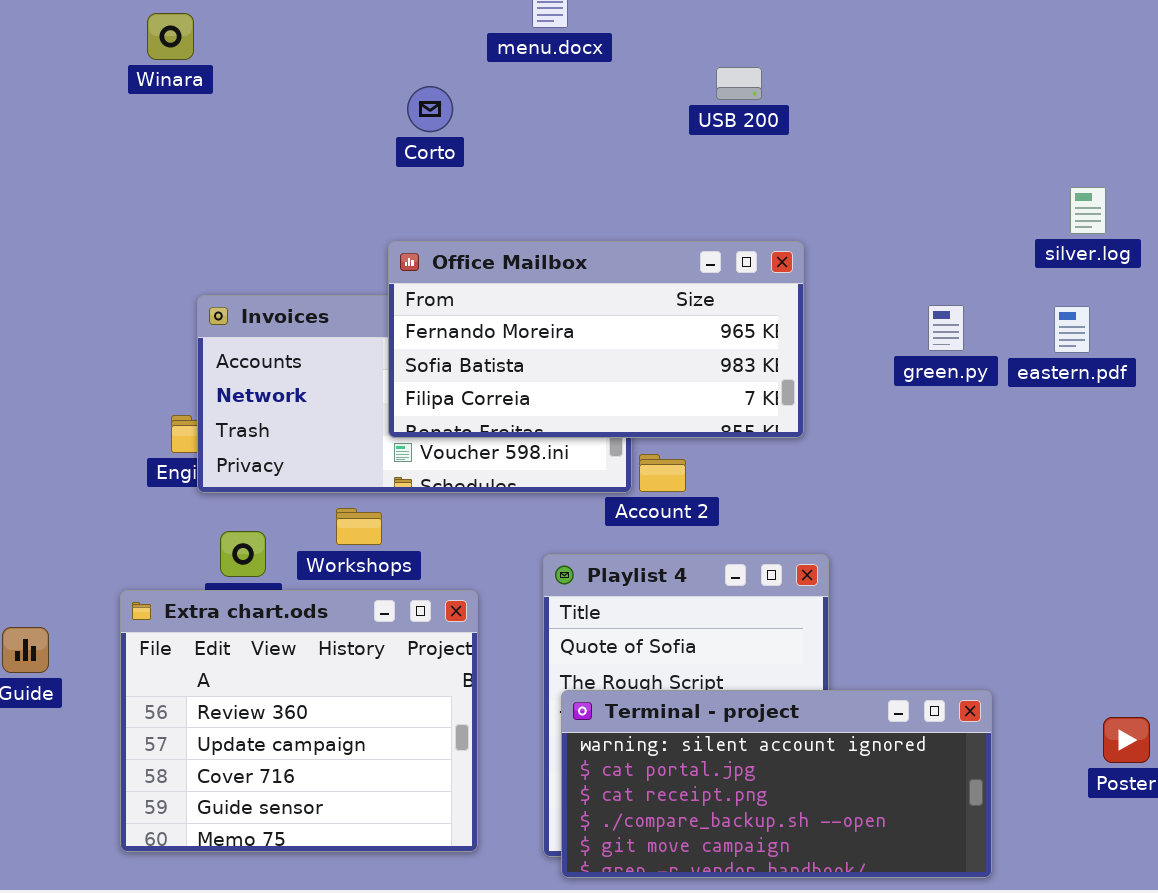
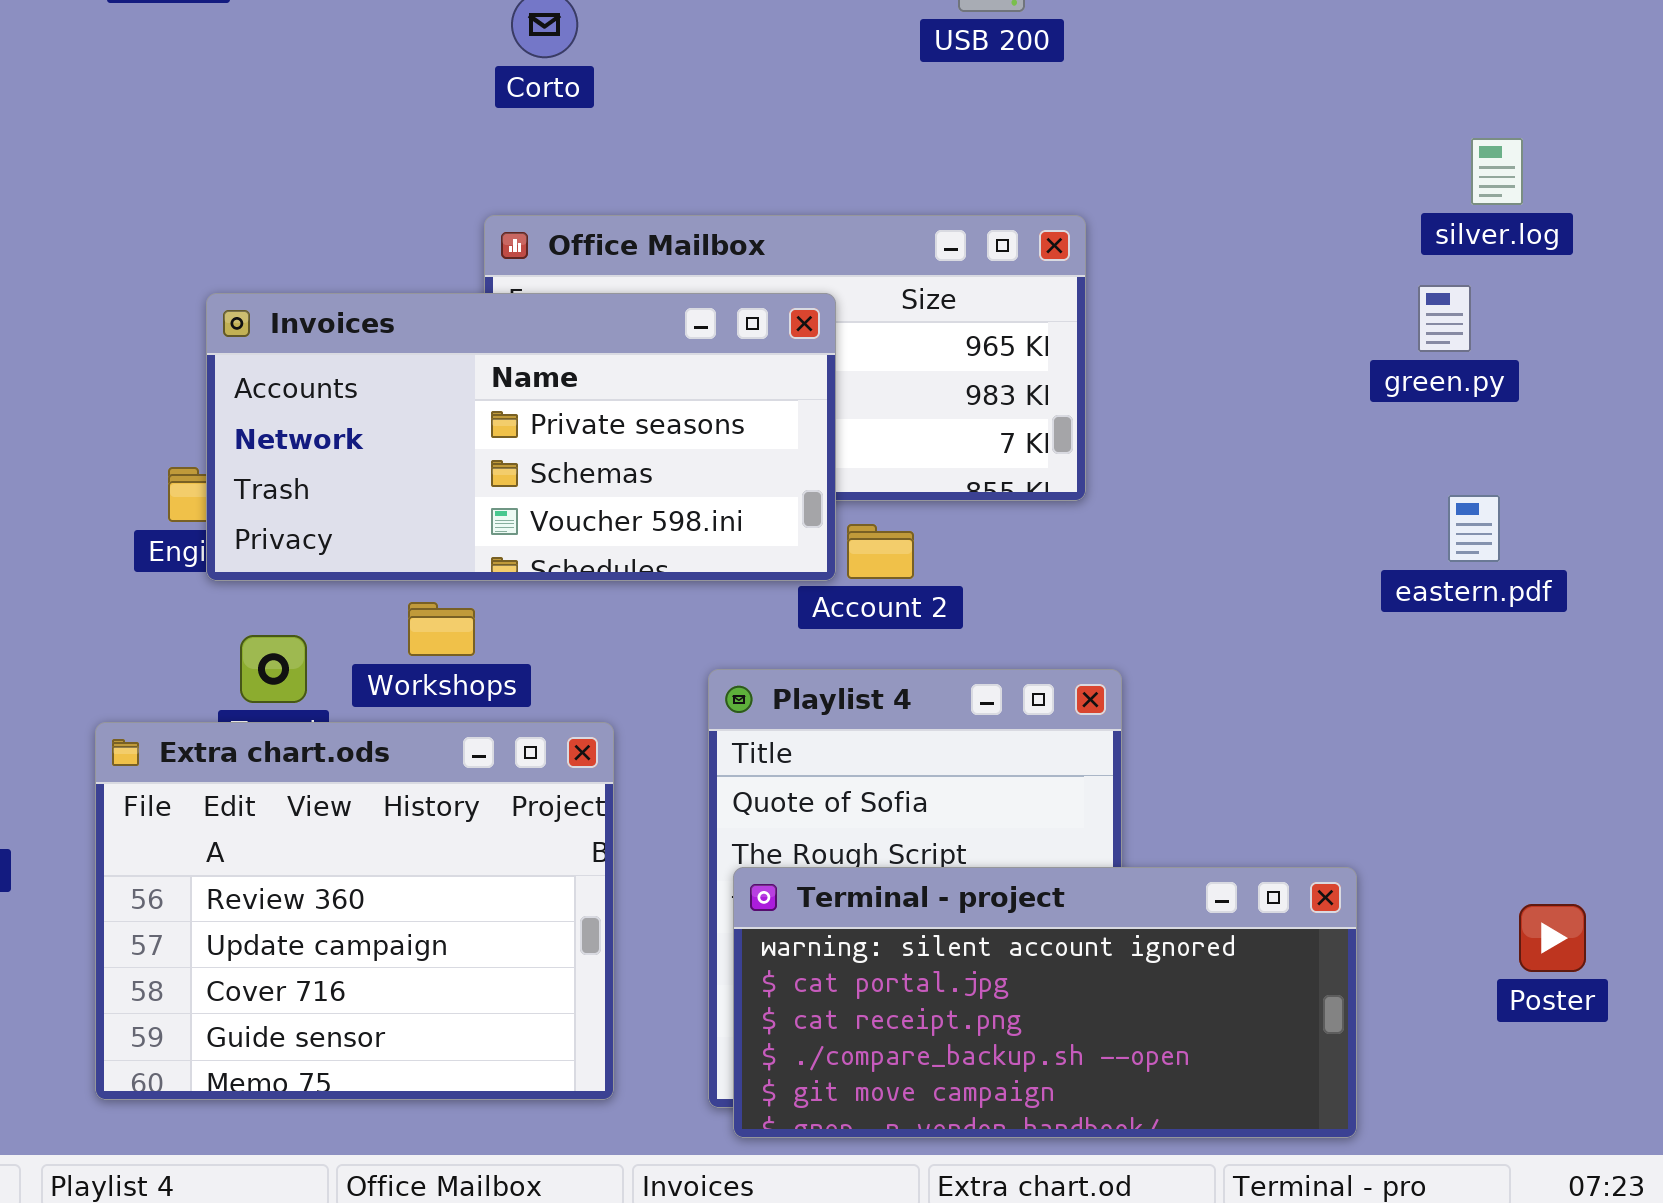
Invoices: [197,295,632,493] -> [206,293,836,581], raised
green.py: [928,305,964,351] -> [1418,285,1471,352], moved
eastern.pdf: [1054,306,1090,353] -> [1448,495,1500,562], moved

